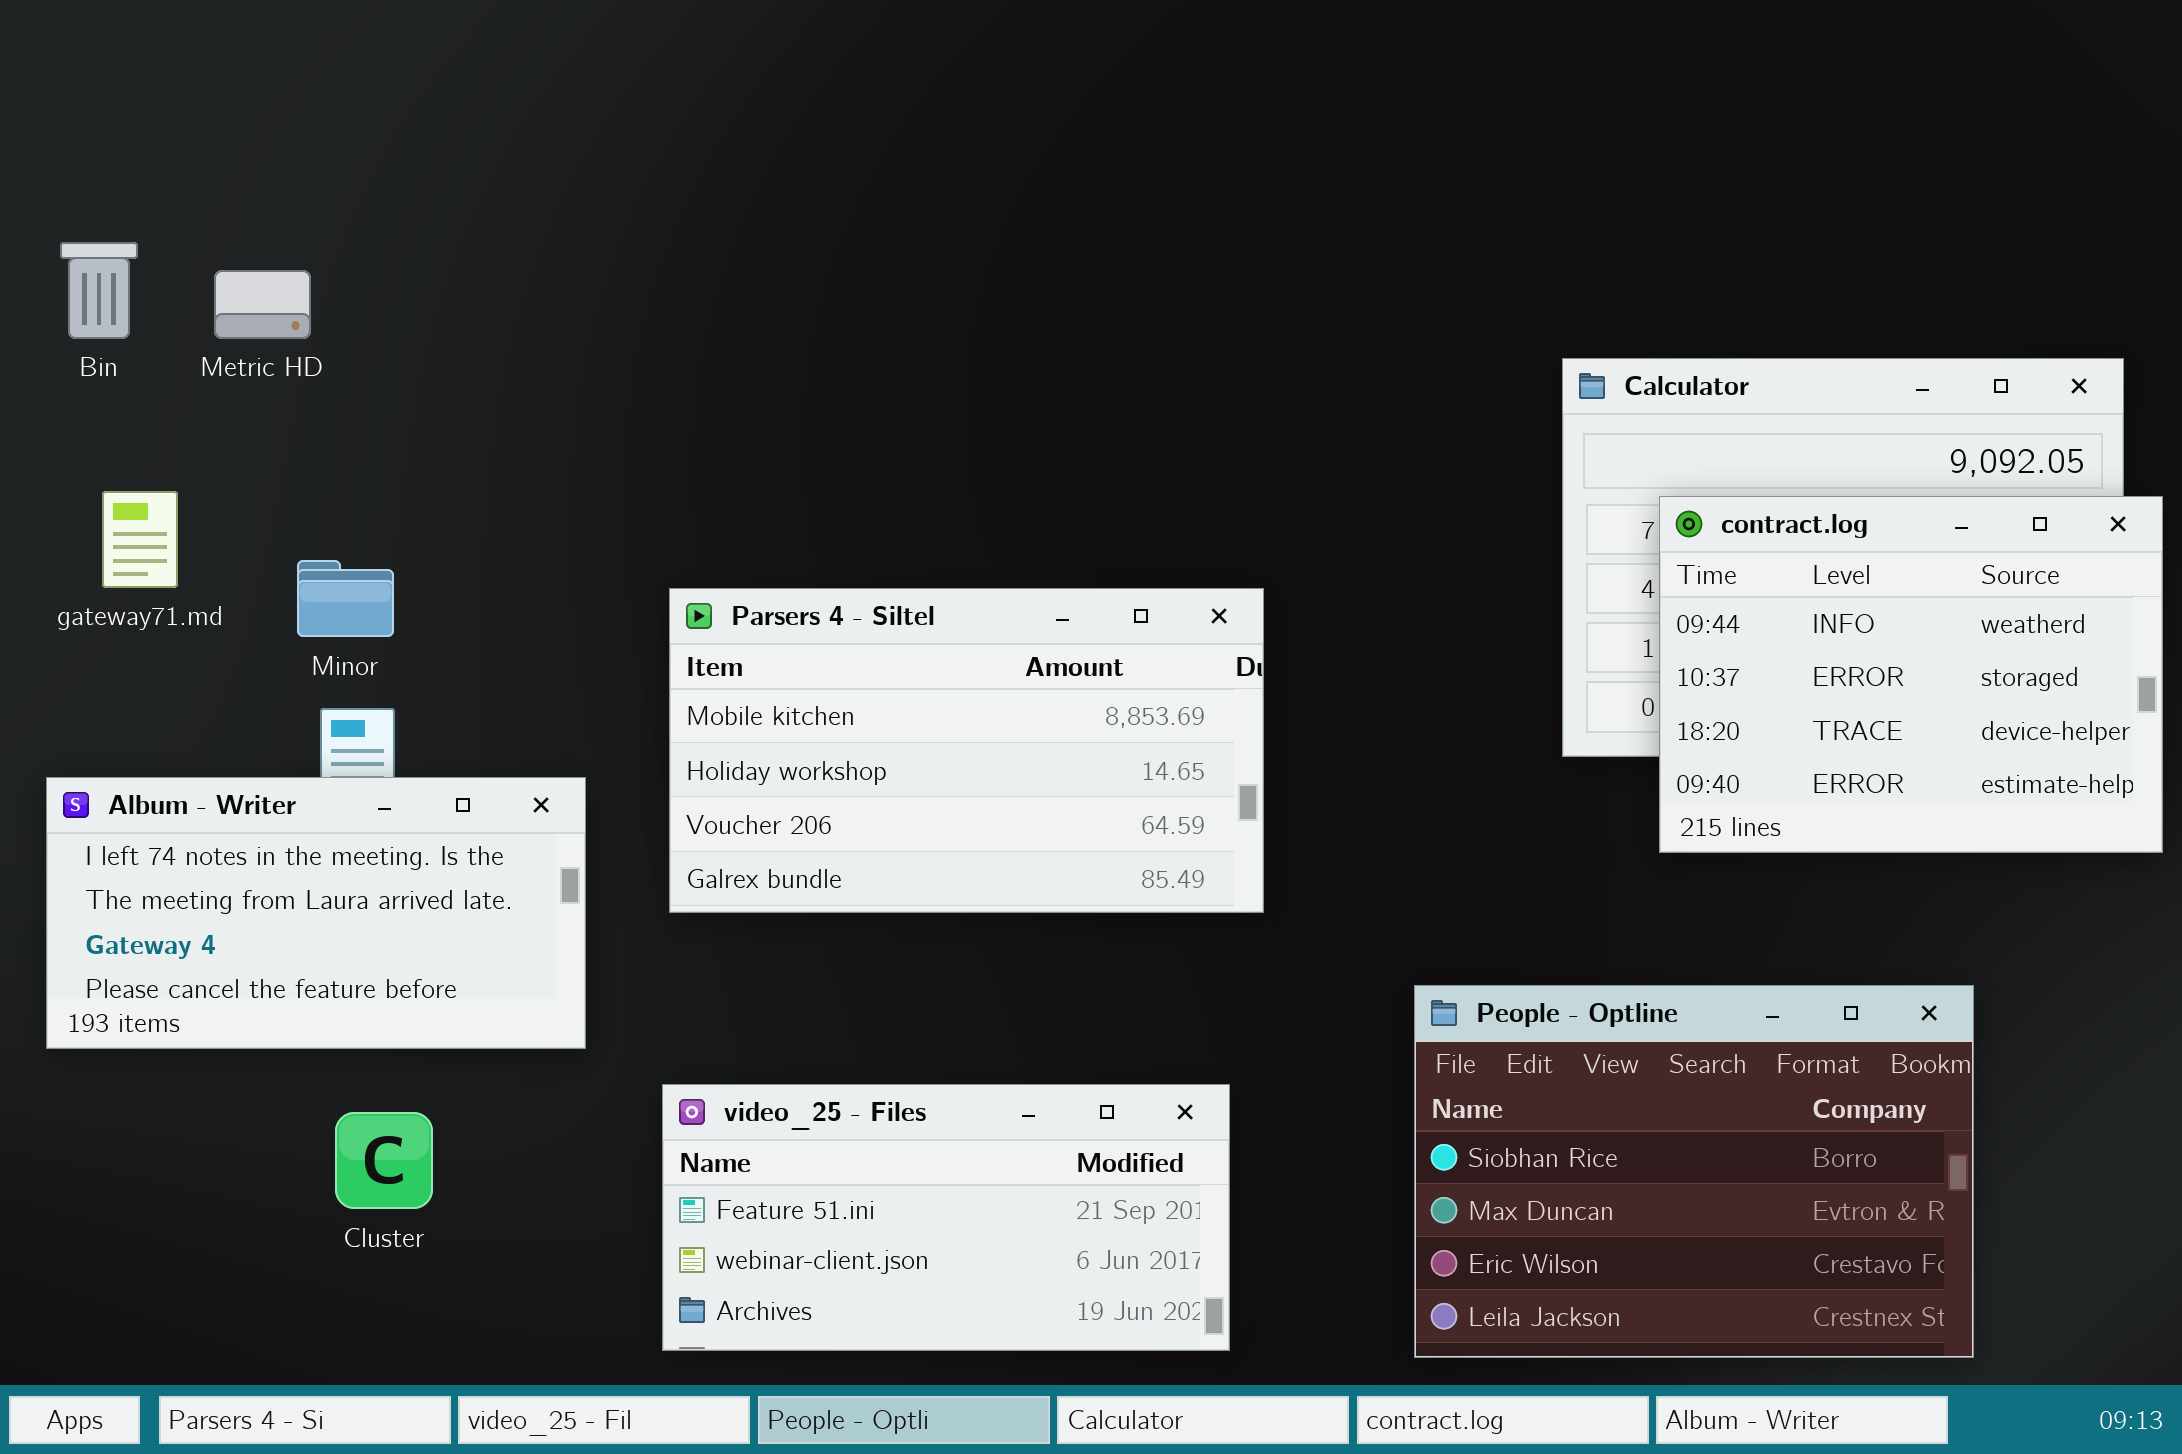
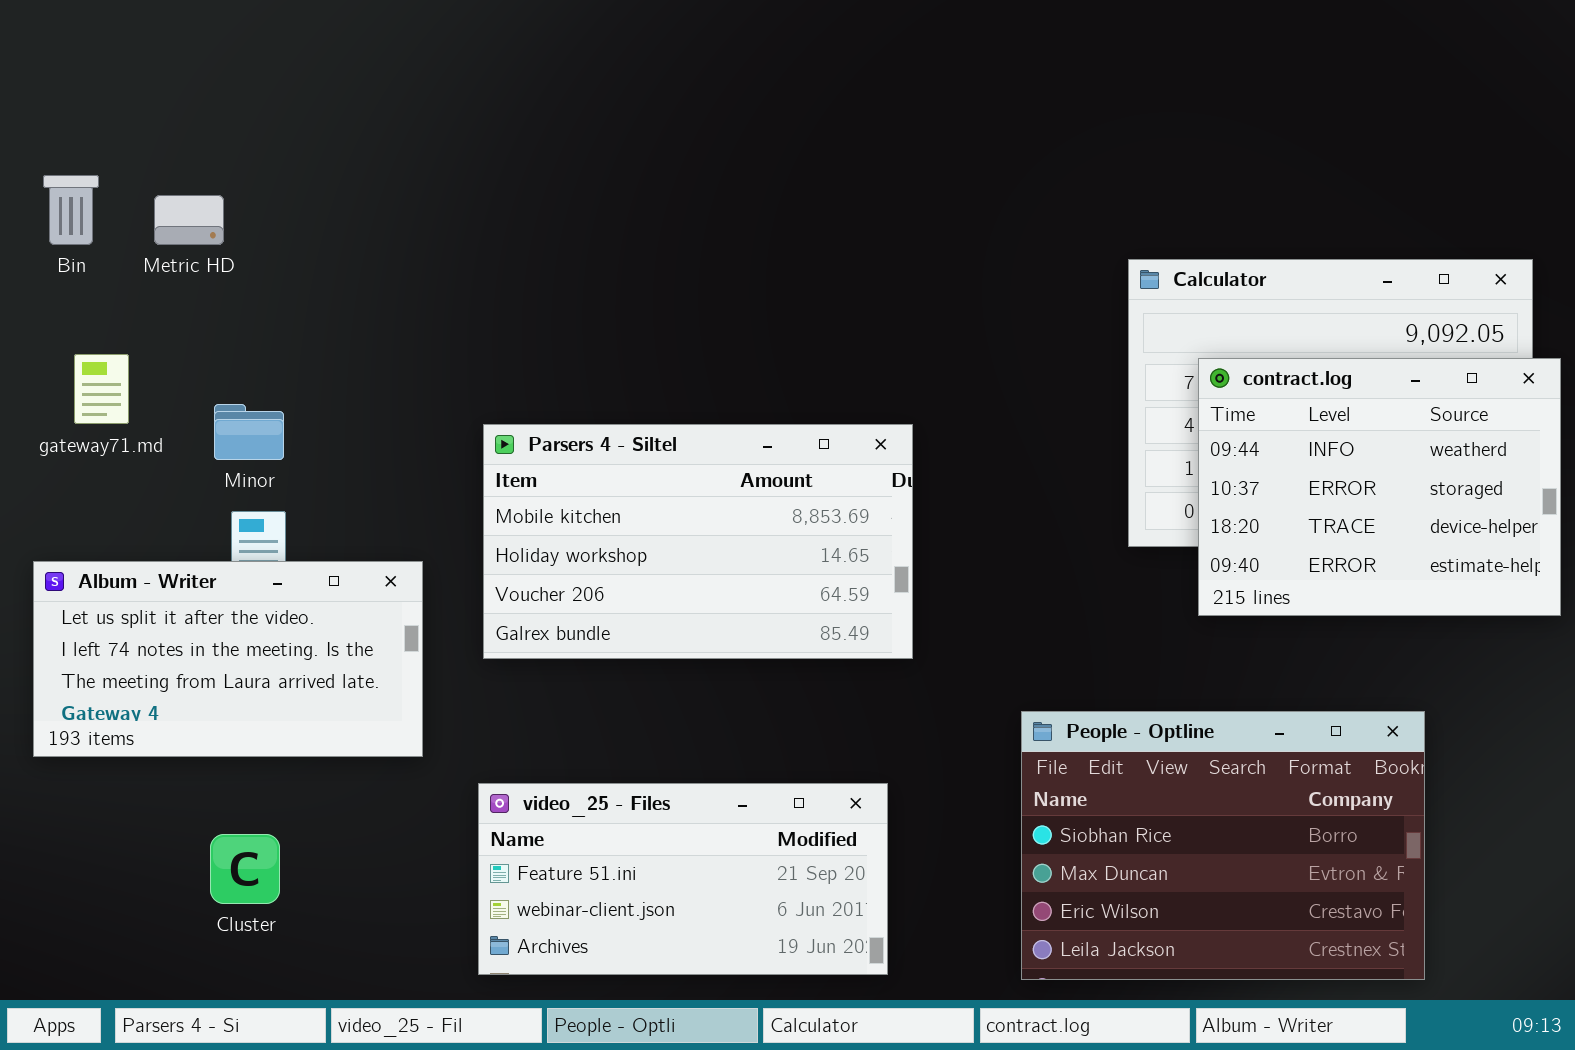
Album - Writer: [46,777,586,1049] -> [33,561,423,757], scrolled up 1 row
Cluster: [335,1112,433,1209] -> [210,834,280,904], moved

